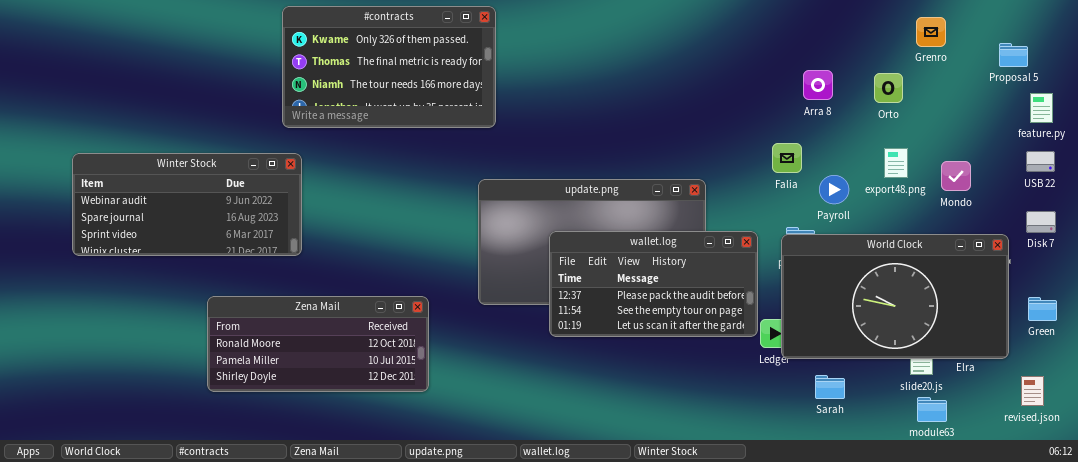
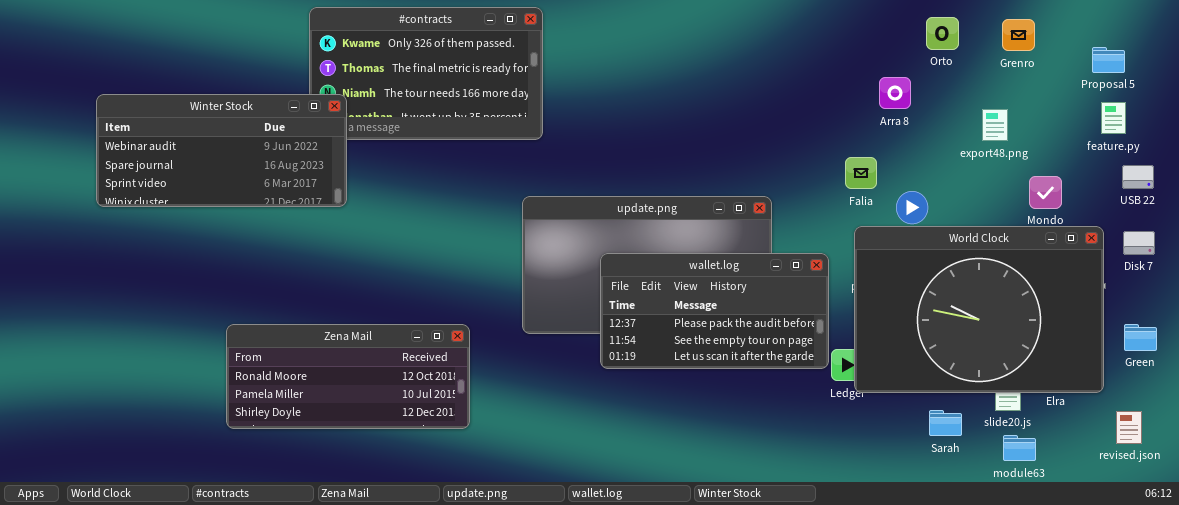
Orto: [874,73,903,103] -> [926,17,959,50], moved
feature.py: [1030,93,1053,123] -> [1101,102,1126,134], moved
export48.png: [884,148,908,178] -> [982,109,1008,141], moved
Winter Stock: [72,153,302,256] -> [96,94,347,207], moved
World Clock: [781,234,1009,359] -> [854,226,1104,393], resized
Sarah: [815,375,845,399] -> [929,410,962,436], moved

